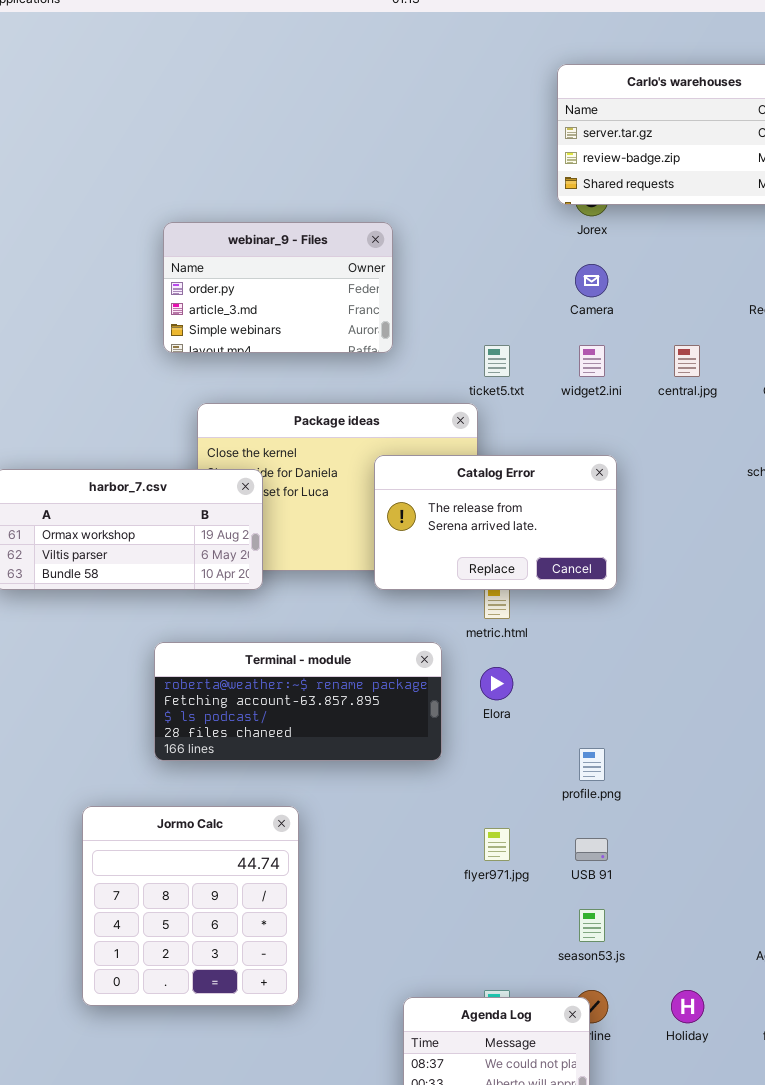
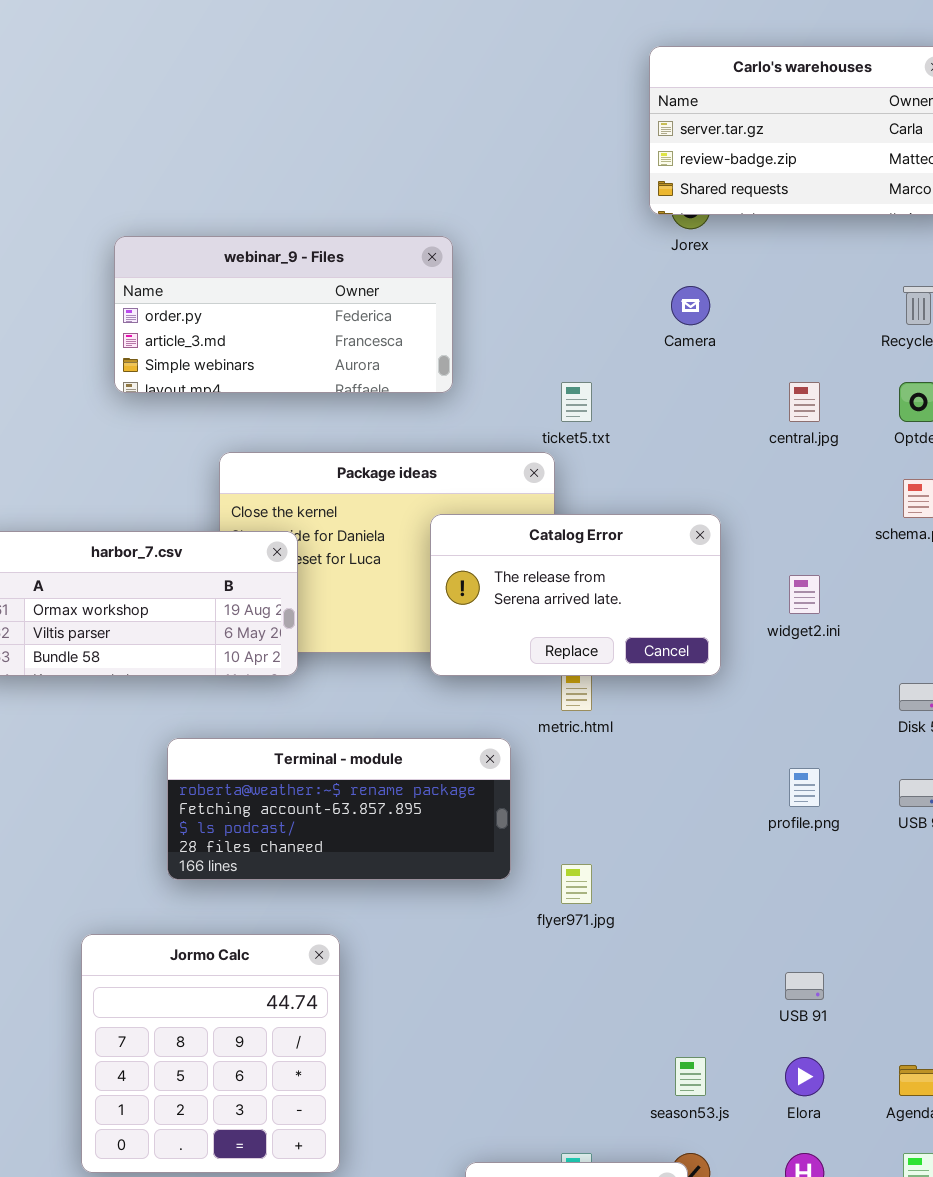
webinar_9 - Files: [163,222,393,353] -> [114,236,453,393], resized
widget2.ini: [579,345,605,377] -> [789,575,820,614], moved
Elora: [480,667,513,700] -> [785,1057,824,1096], moved
profile.png: [579,748,605,781] -> [789,768,820,807], moved
flyer971.jpg: [484,828,510,861] -> [561,864,592,904], moved
USB 91: [575,838,608,861] -> [785,972,824,1000], moved

